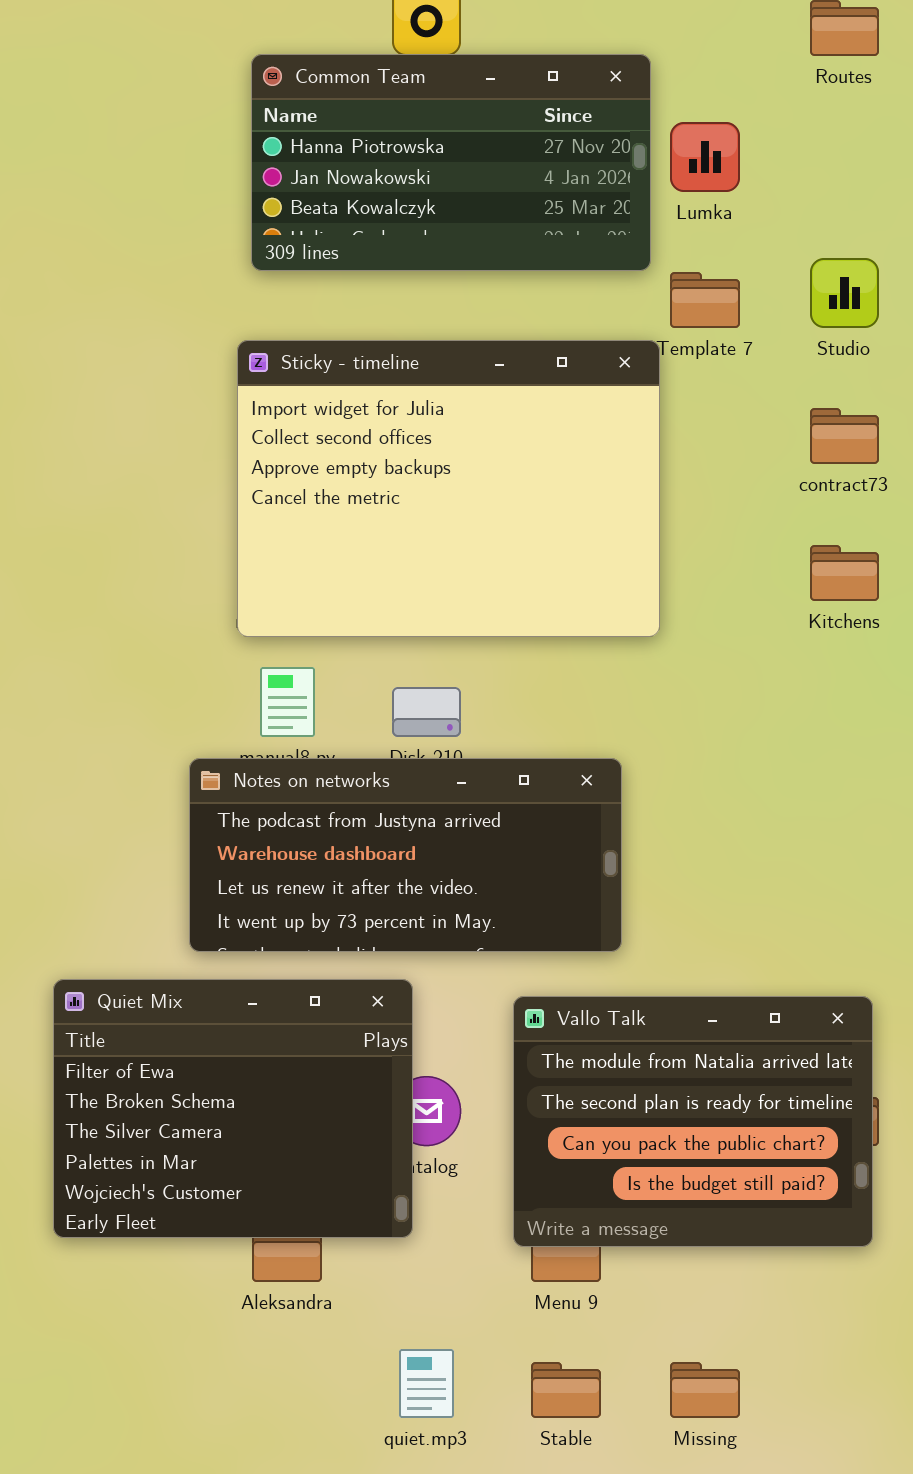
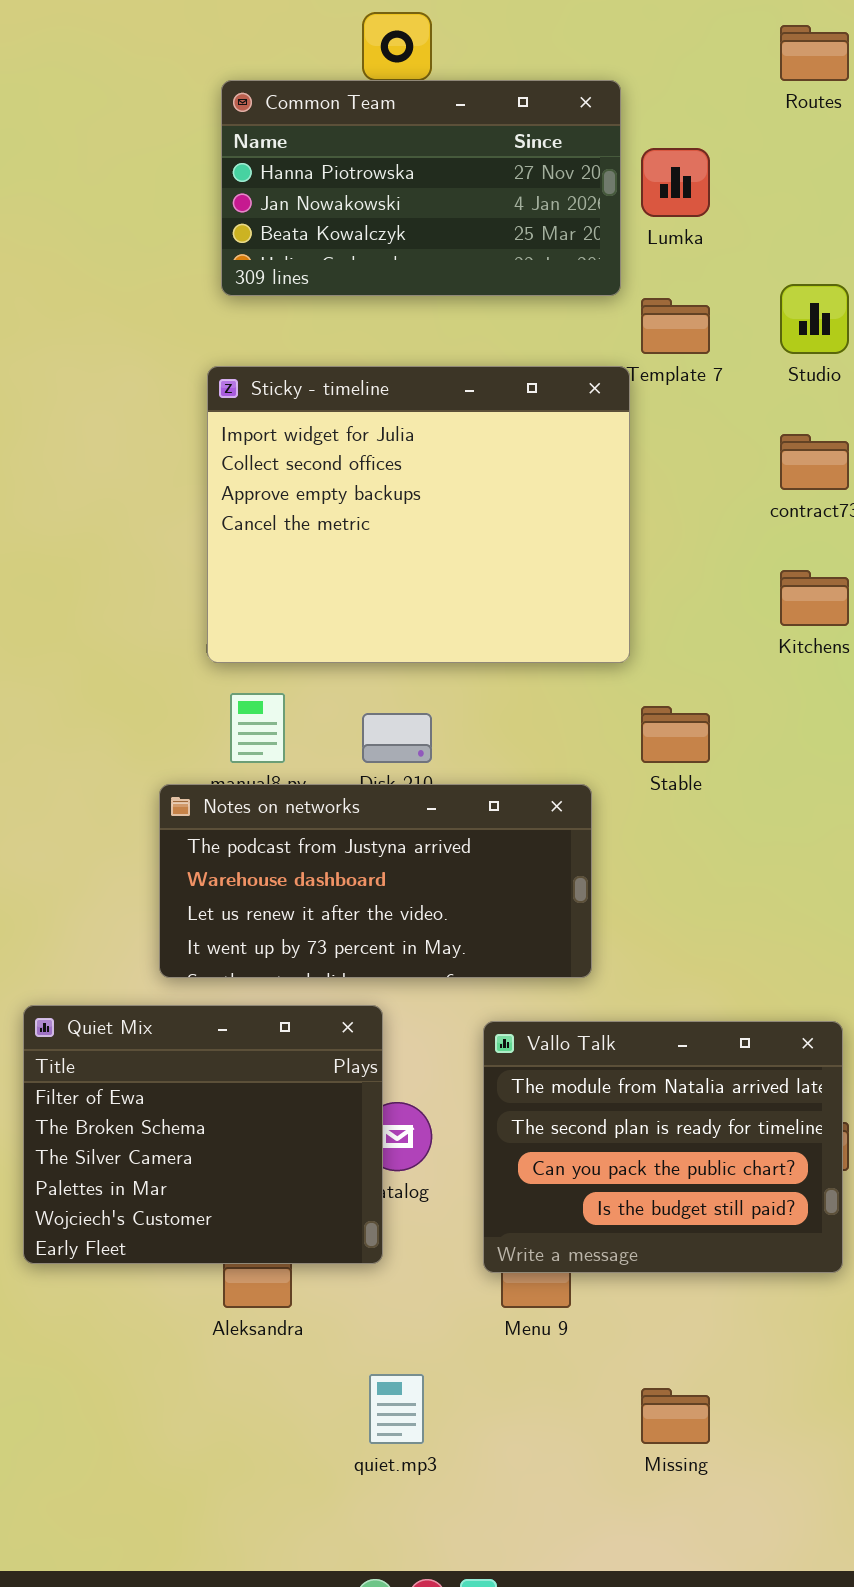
Stable: [531,1362,601,1418] -> [641,706,710,763], moved

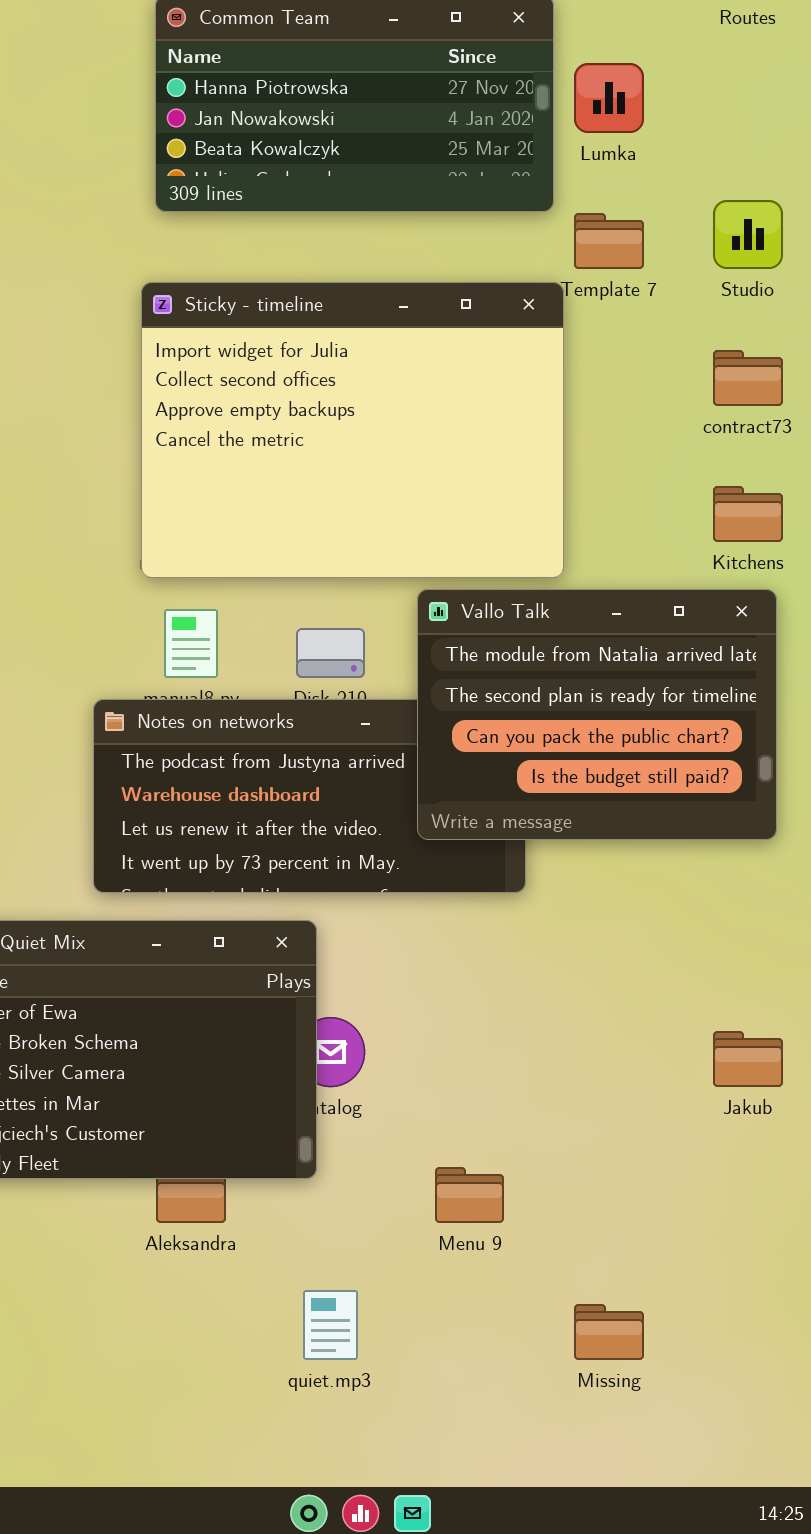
Vallo Talk: [483,1021,843,1273] -> [417,589,777,840], moved

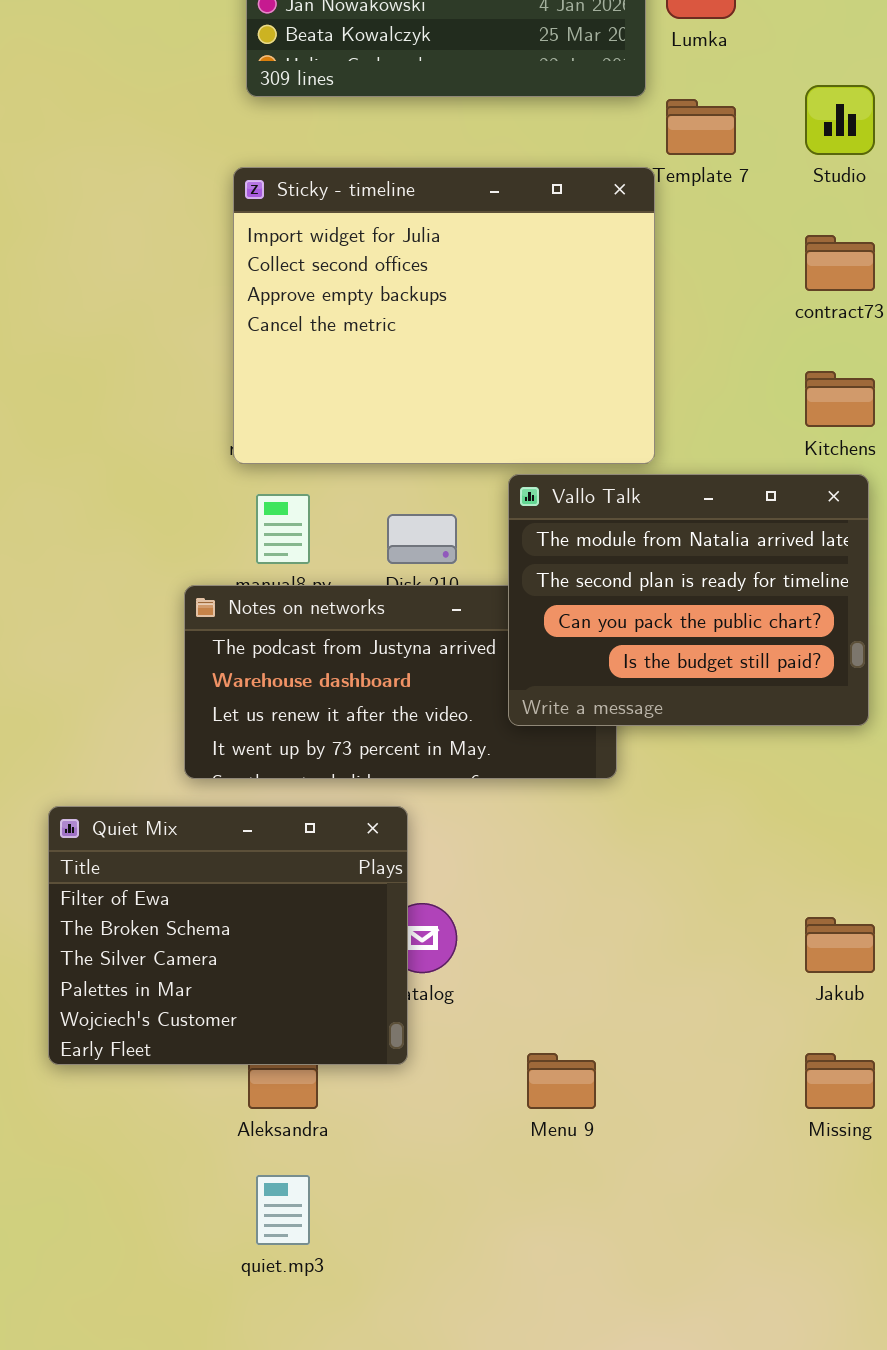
quiet.mp3: [303,1290,358,1360] -> [256,1175,310,1245], moved
Missing: [574,1304,644,1360] -> [805,1053,875,1109], moved

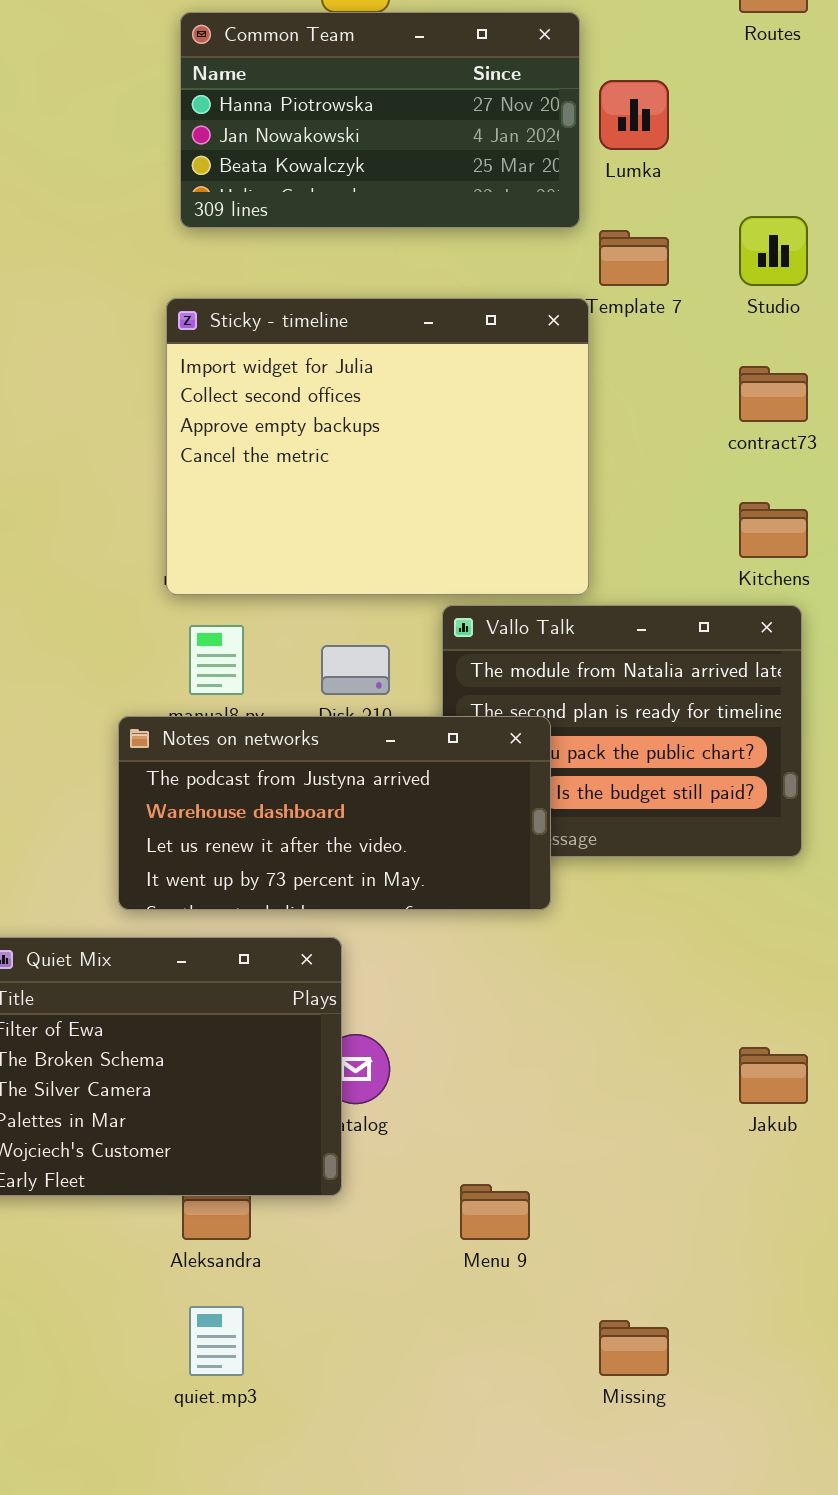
Notes on networks: [184,585,617,779] -> [118,716,551,910], raised
Missing: [805,1053,875,1109] -> [599,1320,669,1376], moved

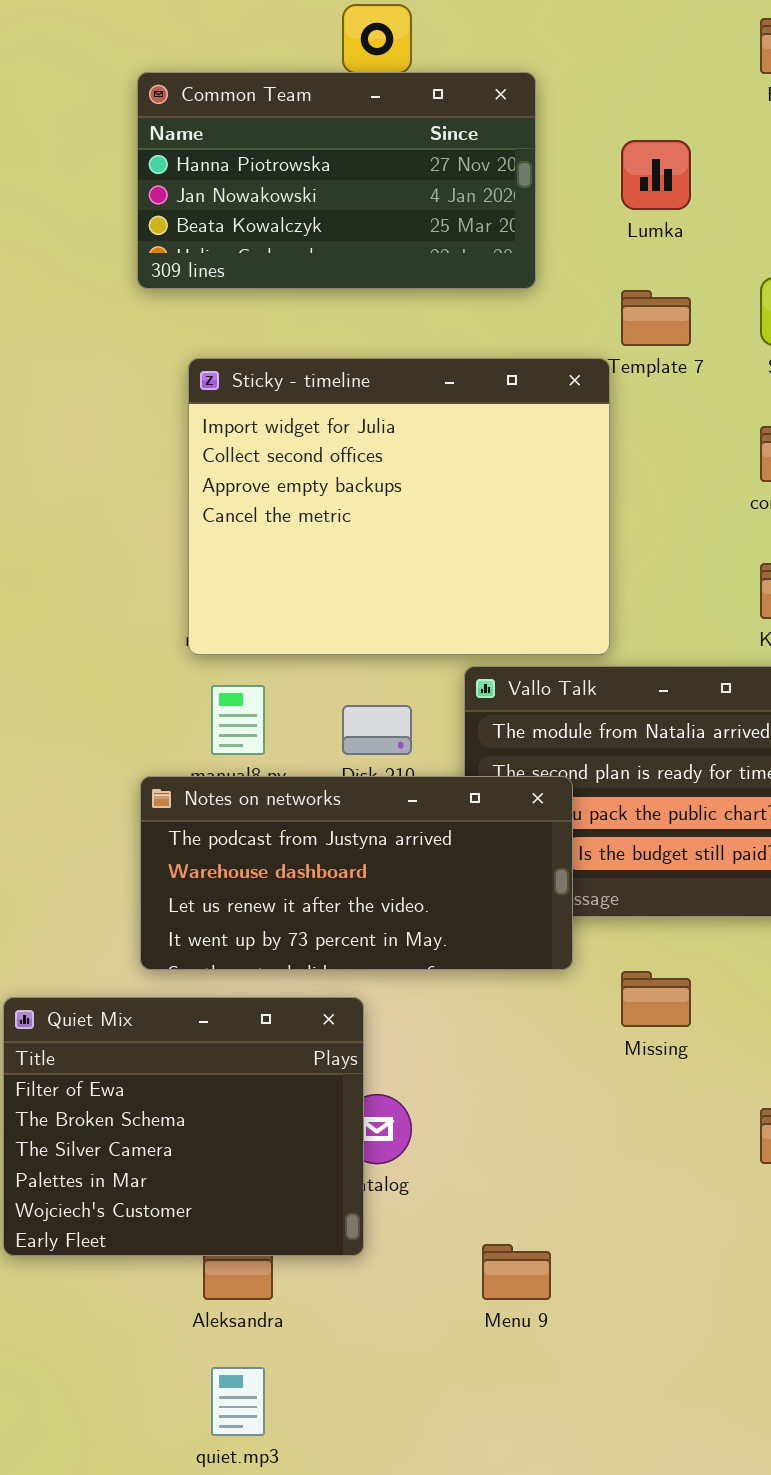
Common Team: [180,12,580,228] -> [137,72,536,289], moved
Missing: [599,1320,669,1376] -> [621,971,691,1027], moved

